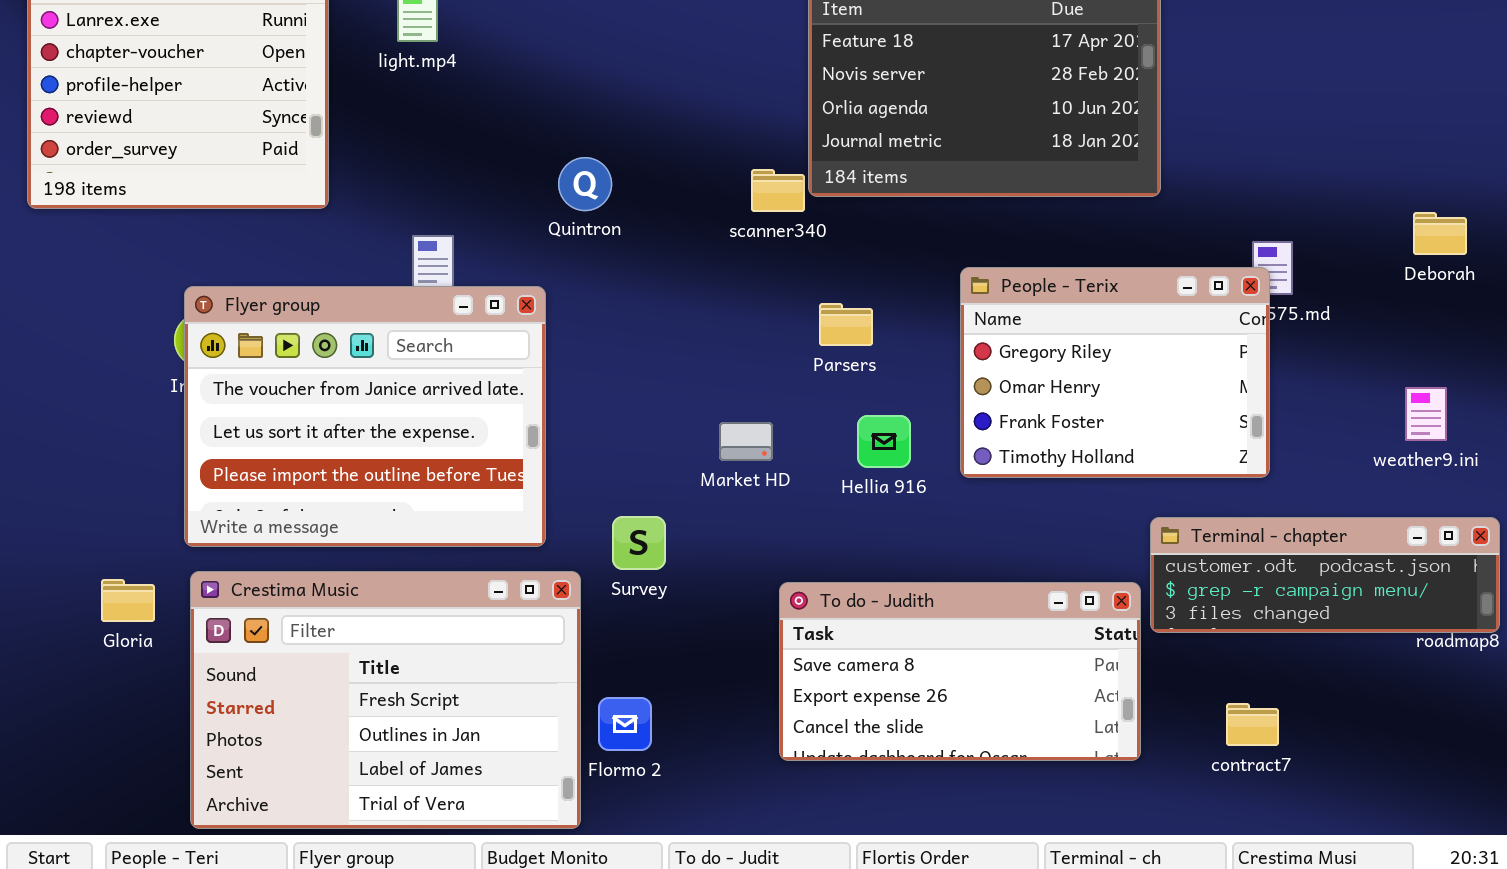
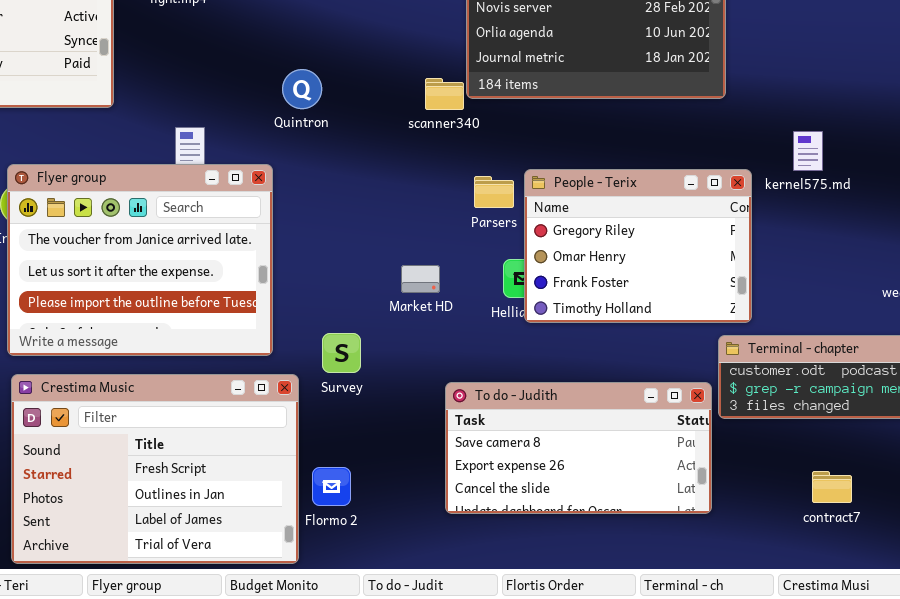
People - Terix: [960,267,1270,478] -> [524,169,752,323], moved
contract7: [1226,703,1279,746] -> [812,471,852,503], moved

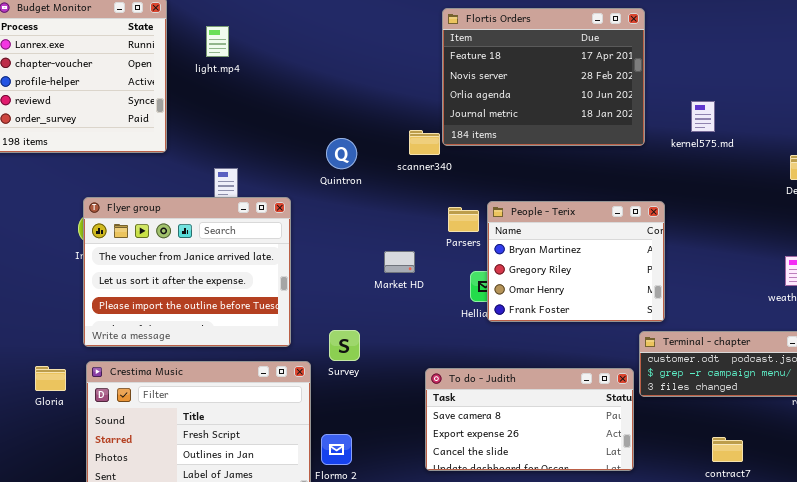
Quintron: [282,69,322,109] -> [326,138,357,169], moved
kernel575.md: [793,131,823,171] -> [691,101,715,132], moved
People - Terix: [524,169,752,323] -> [487,201,665,322], scrolled up 1 row
Market HD: [401,265,440,293] -> [384,251,415,273], moved

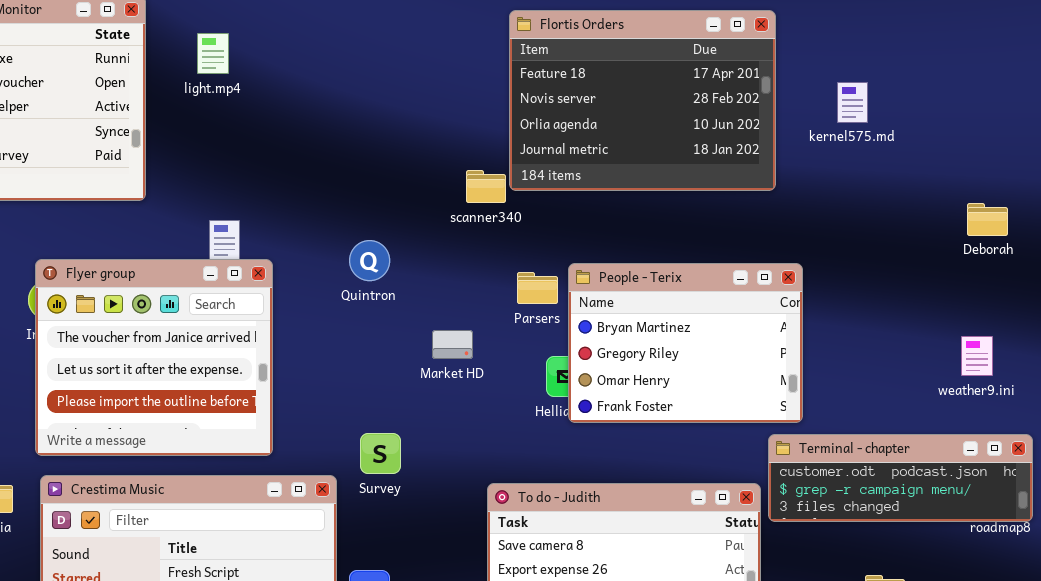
kernel575.md: [691,101,715,132] -> [837,82,868,123], moved
Quintron: [326,138,357,169] -> [349,240,390,281], moved
Flyer group: [83,197,291,347] -> [35,259,273,456], resized

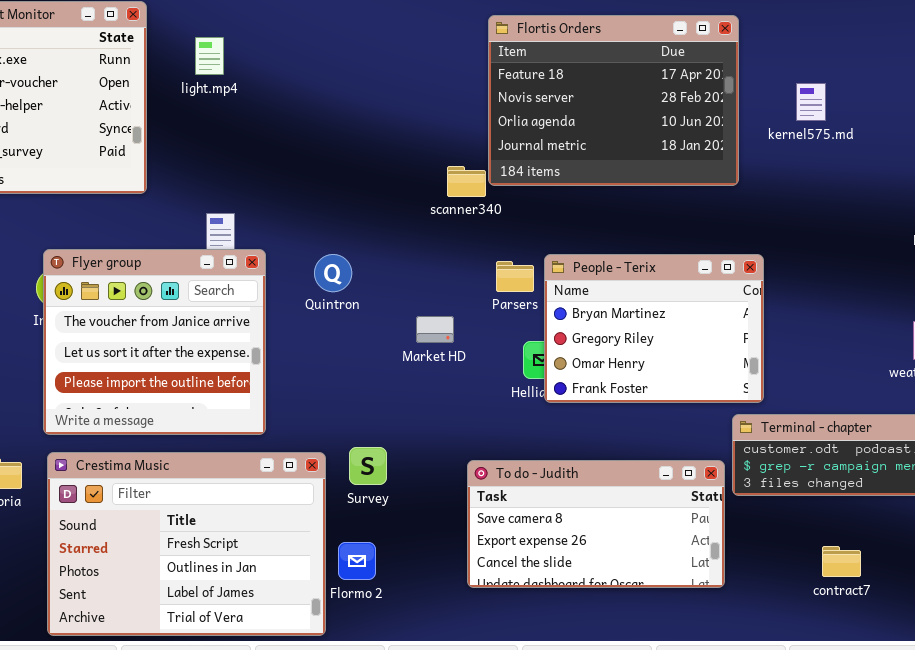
Quintron: [349,240,390,281] -> [314,254,352,292], moved
Survey: [360,433,401,474] -> [349,447,387,485], moved

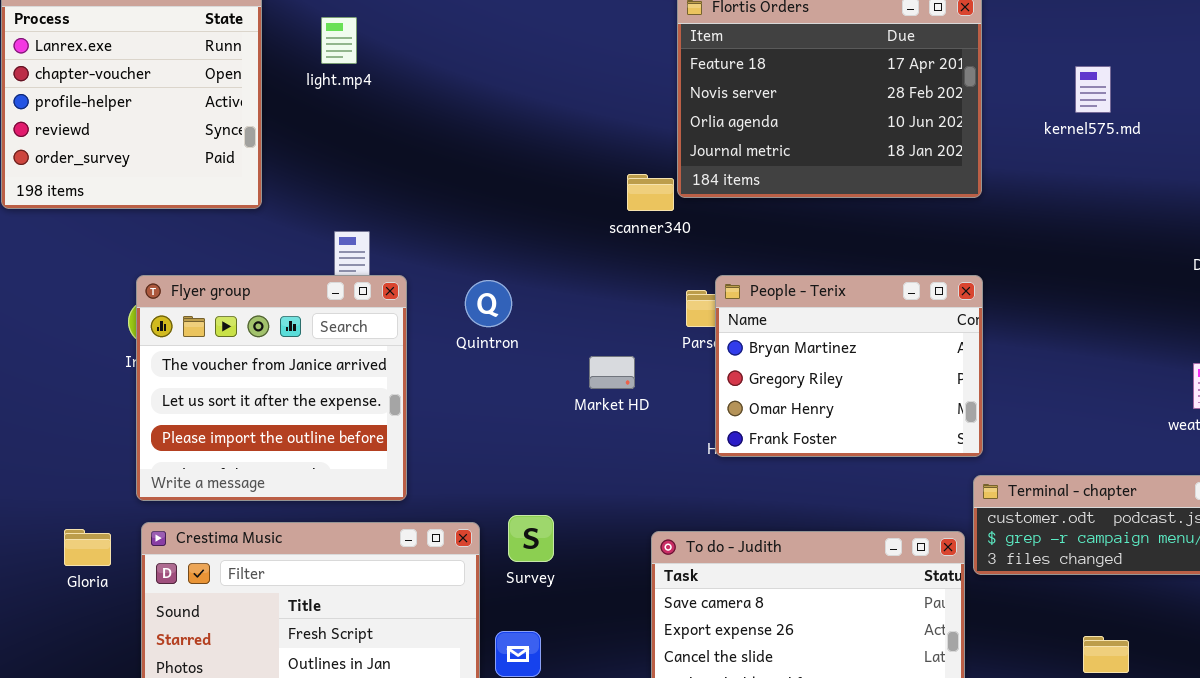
kernel575.md: [796,83,826,121] -> [1075,66,1111,113], moved
People - Terix: [544,254,764,403] -> [715,275,983,457], moved

